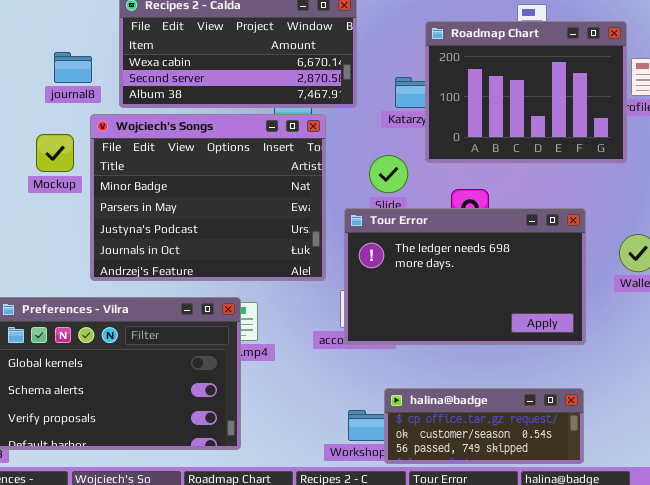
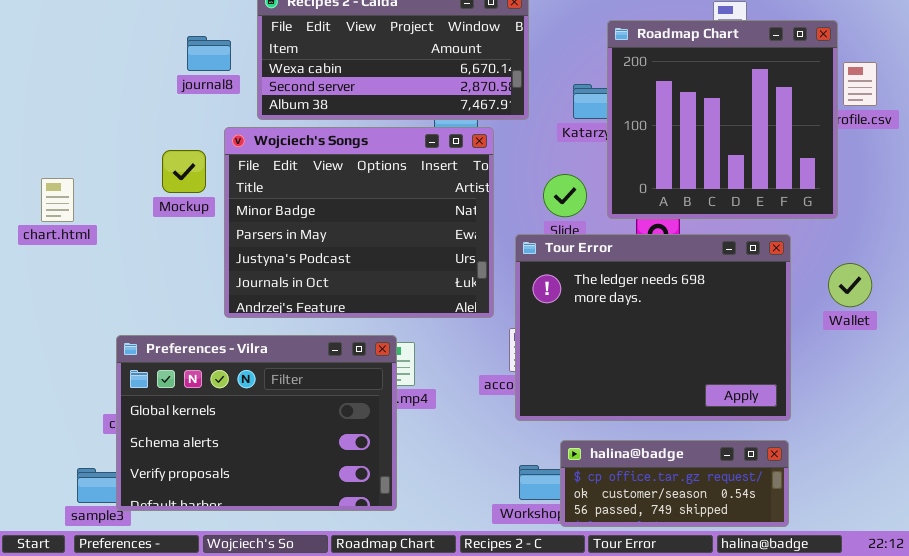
Roadmap Chart: [425,21,627,163] -> [607,20,838,219], resized
journal8: [54,52,92,83] -> [187,36,231,71], moved
Tour Error: [344,208,586,345] -> [515,234,791,421], resized

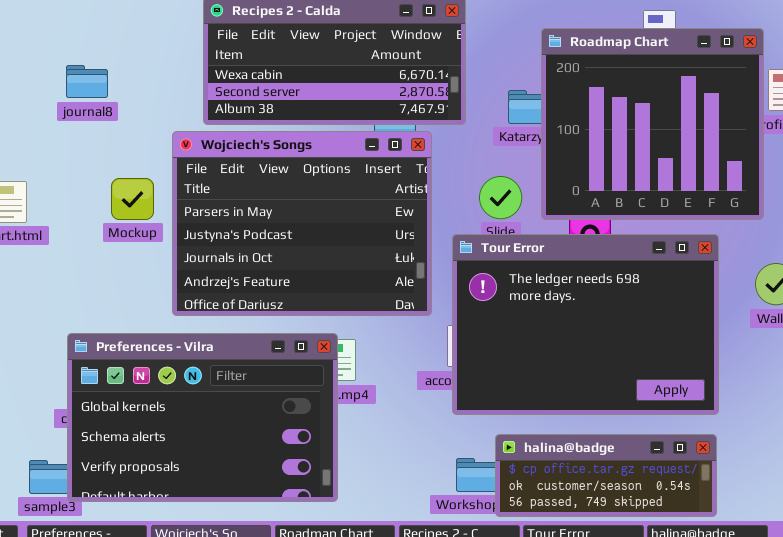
journal8: [187,36,231,71] -> [66,65,108,98], moved
Wojciech's Songs: [224,127,494,318] -> [172,131,432,316], scrolled down 1 row
Mockup: [162,150,206,193] -> [111,178,154,220], moved

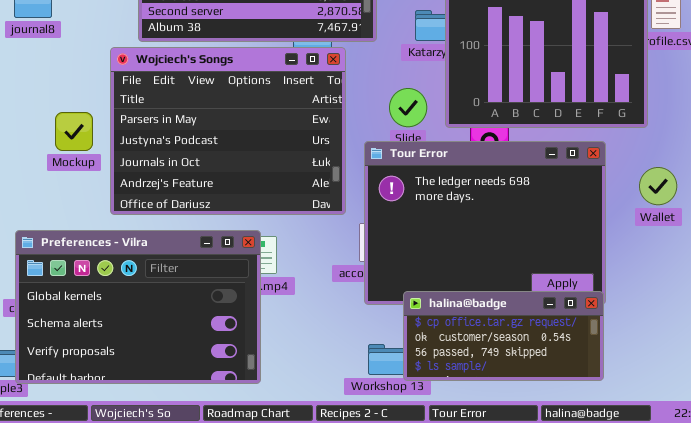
Mockup: [111,178,154,220] -> [55,112,93,151], moved
halina@badge: [495,434,717,517] -> [403,291,604,381], moved, resized

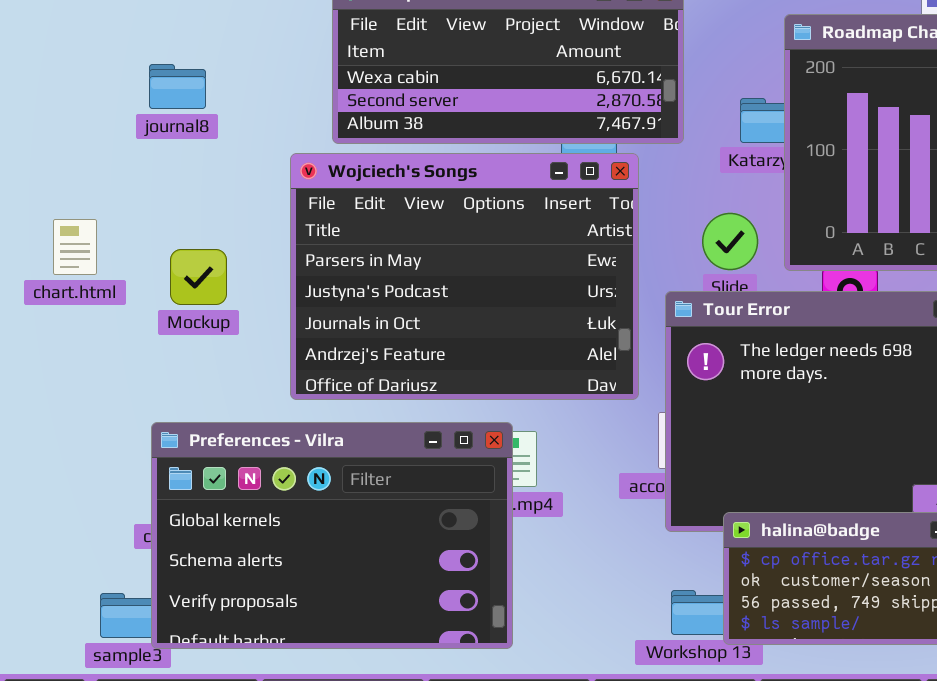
Mockup: [55,112,93,151] -> [170,249,227,305], moved

